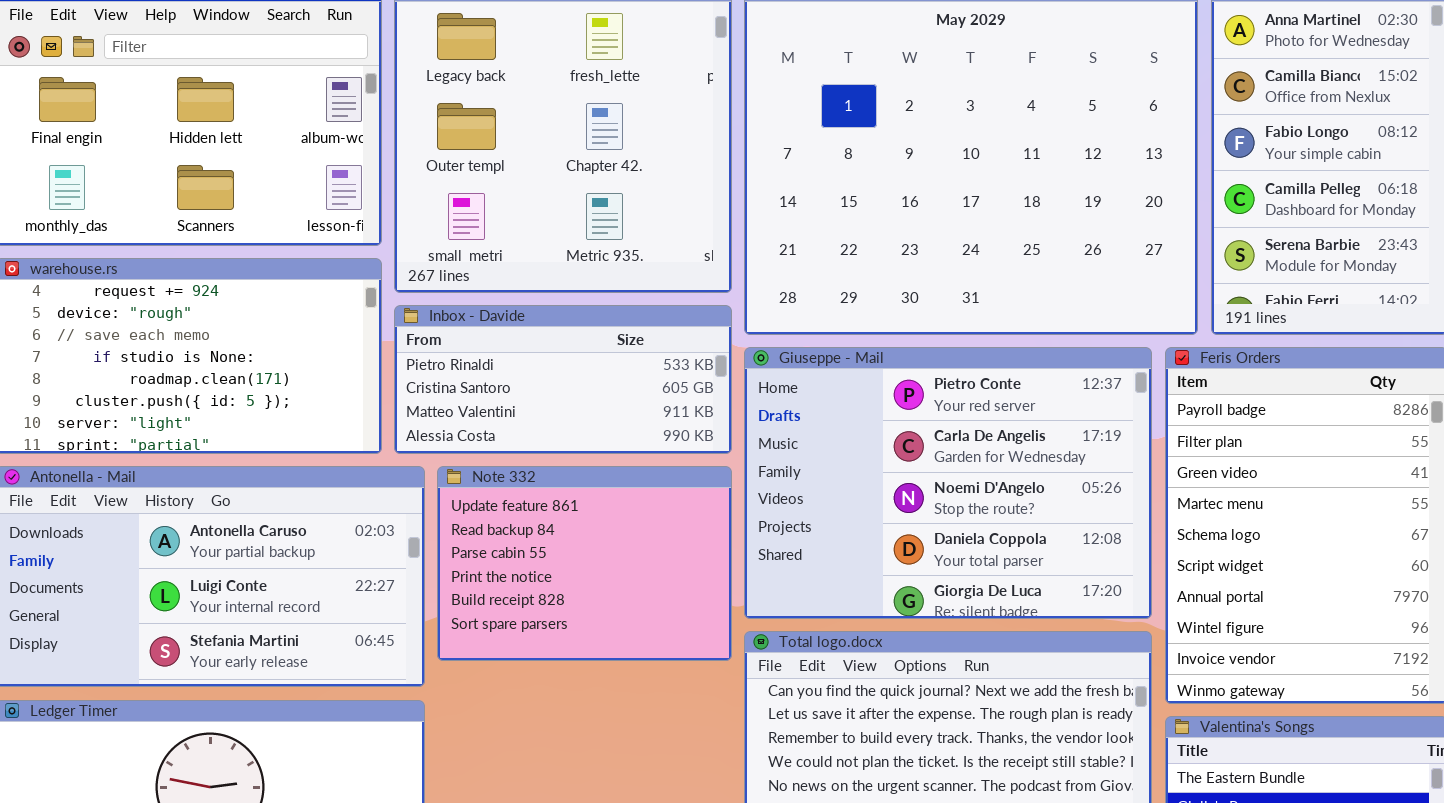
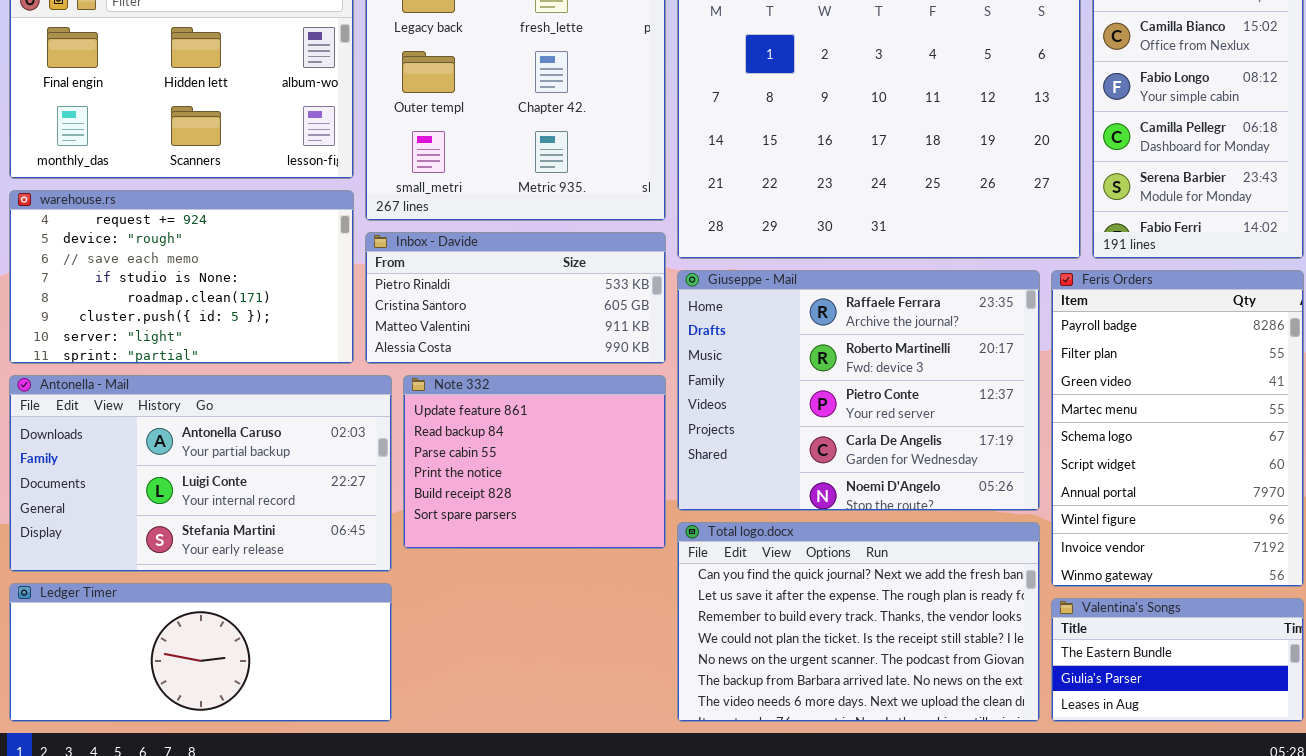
Giuseppe - Mail: [744,347,1152,619] -> [677,270,1040,511], scrolled up 2 rows

